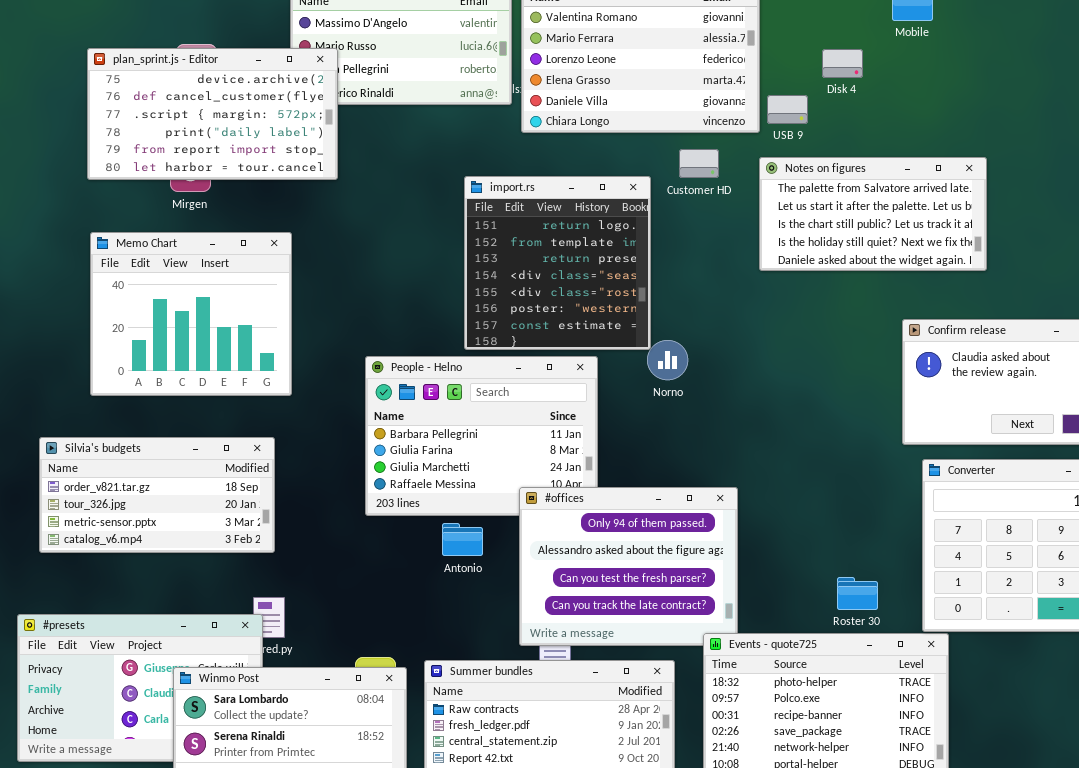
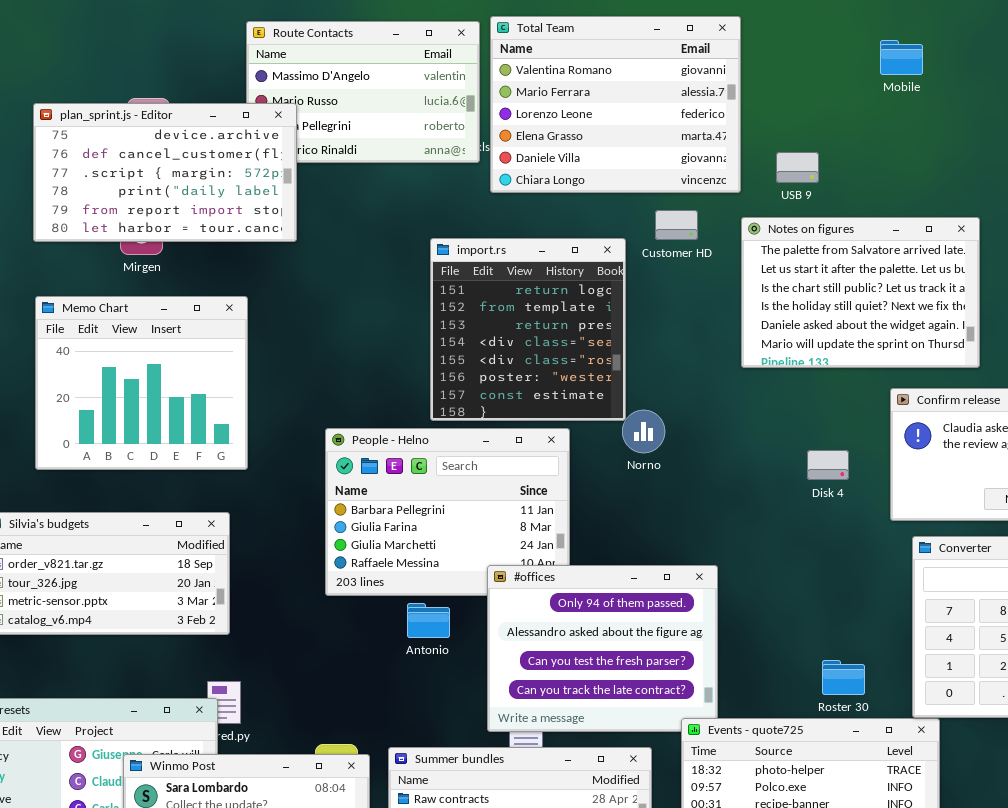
Disk 4: [822,49,863,78] -> [807,450,849,480], moved
USB 9: [767,95,808,124] -> [776,152,819,183], moved
Notes on figures: [759,157,987,271] -> [741,217,980,368], resized

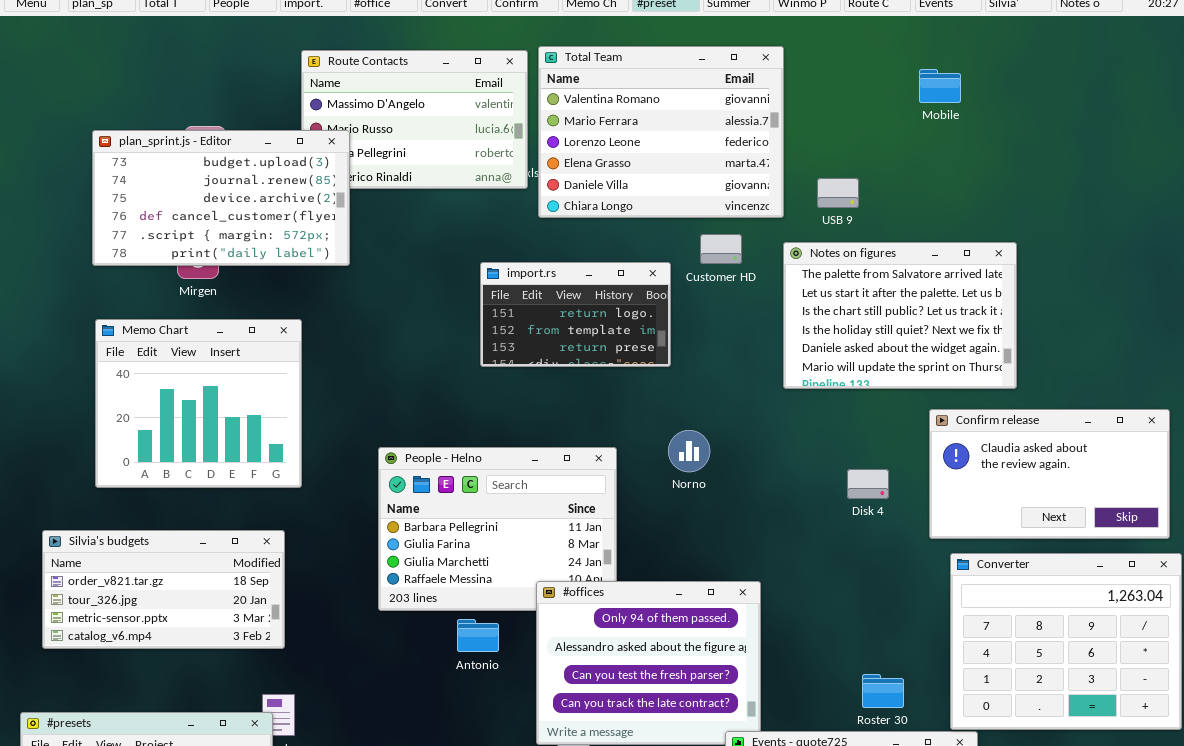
plan_sprint.js - Editor: [33,103,297,242] -> [92,130,350,266], scrolled up 2 rows
import.rs: [430,238,626,421] -> [480,262,671,367], resized

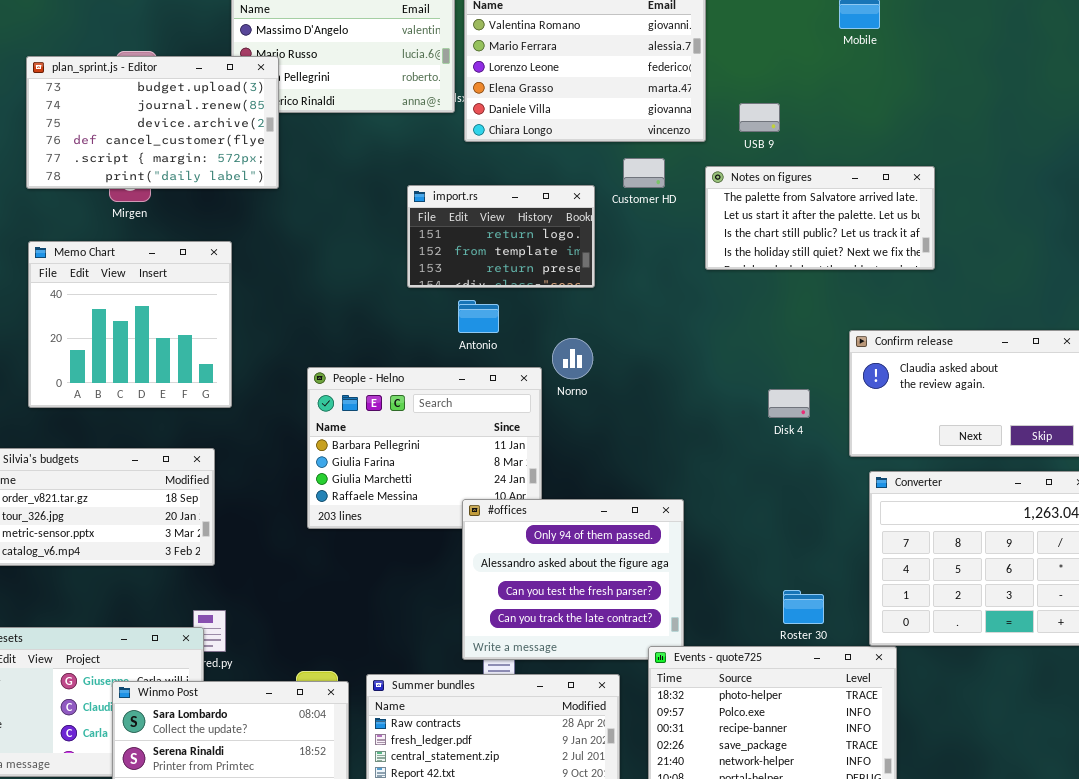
Notes on figures: [783,242,1017,389] -> [705,166,935,270], resized
Norno: [668,430,710,472] -> [552,338,593,379], moved
Antonio: [457,619,499,652] -> [458,300,499,333], moved

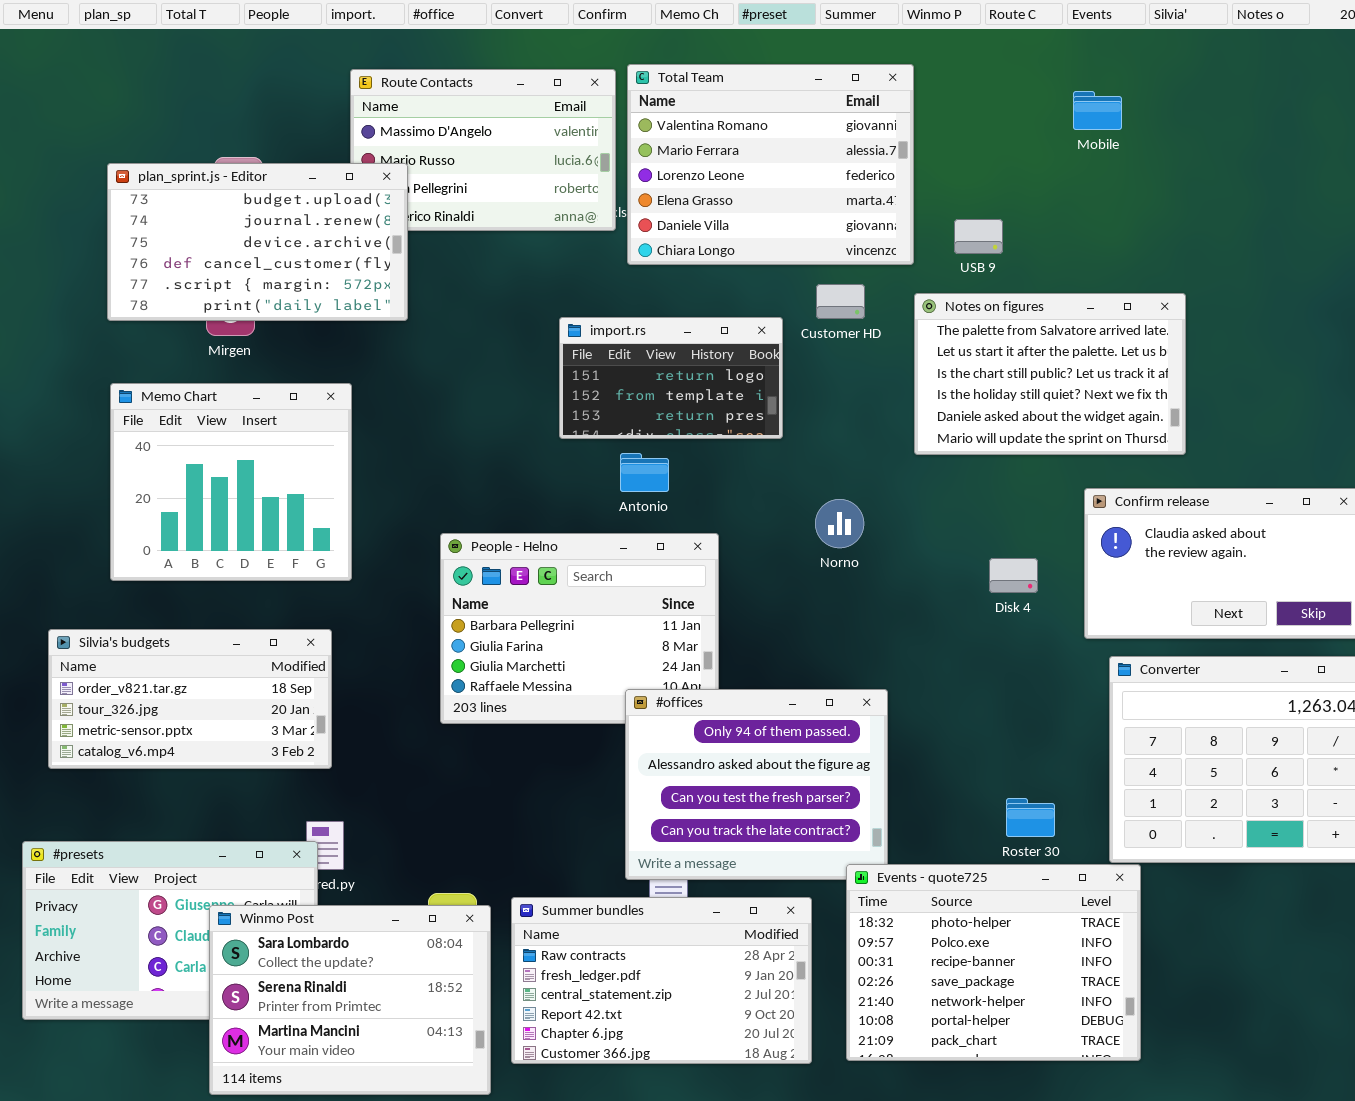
Notes on figures: [705,166,935,270] -> [914,293,1186,455], resized
Norno: [552,338,593,379] -> [815,499,864,548], moved

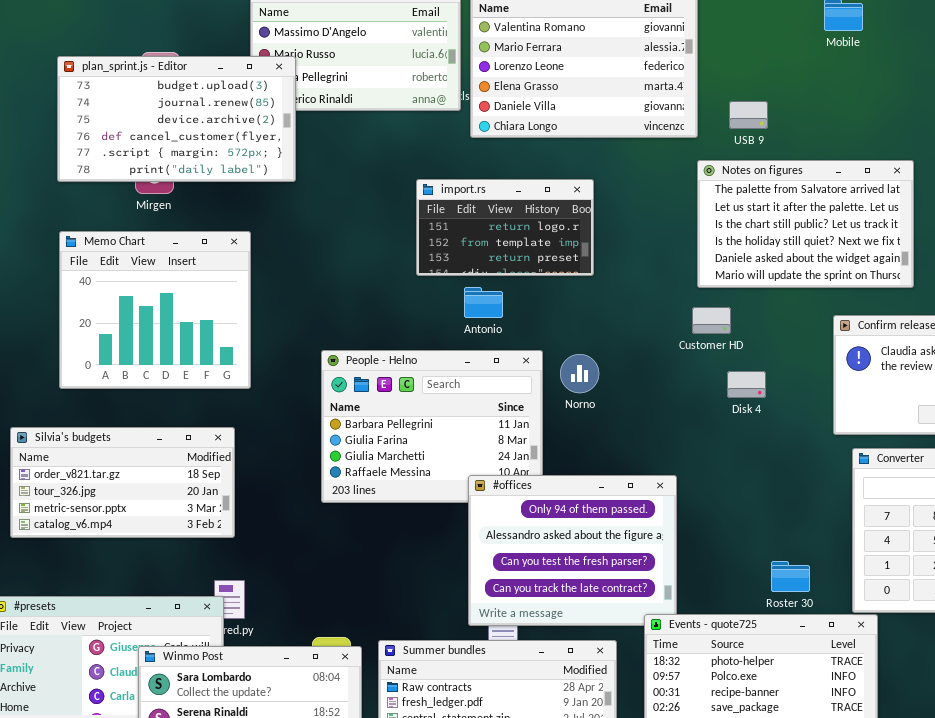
Customer HD: [816,284,865,319] -> [692,307,731,334], moved
Norno: [815,499,864,548] -> [560,354,599,393], moved
Disk 4: [989,558,1038,593] -> [727,371,766,398], moved

